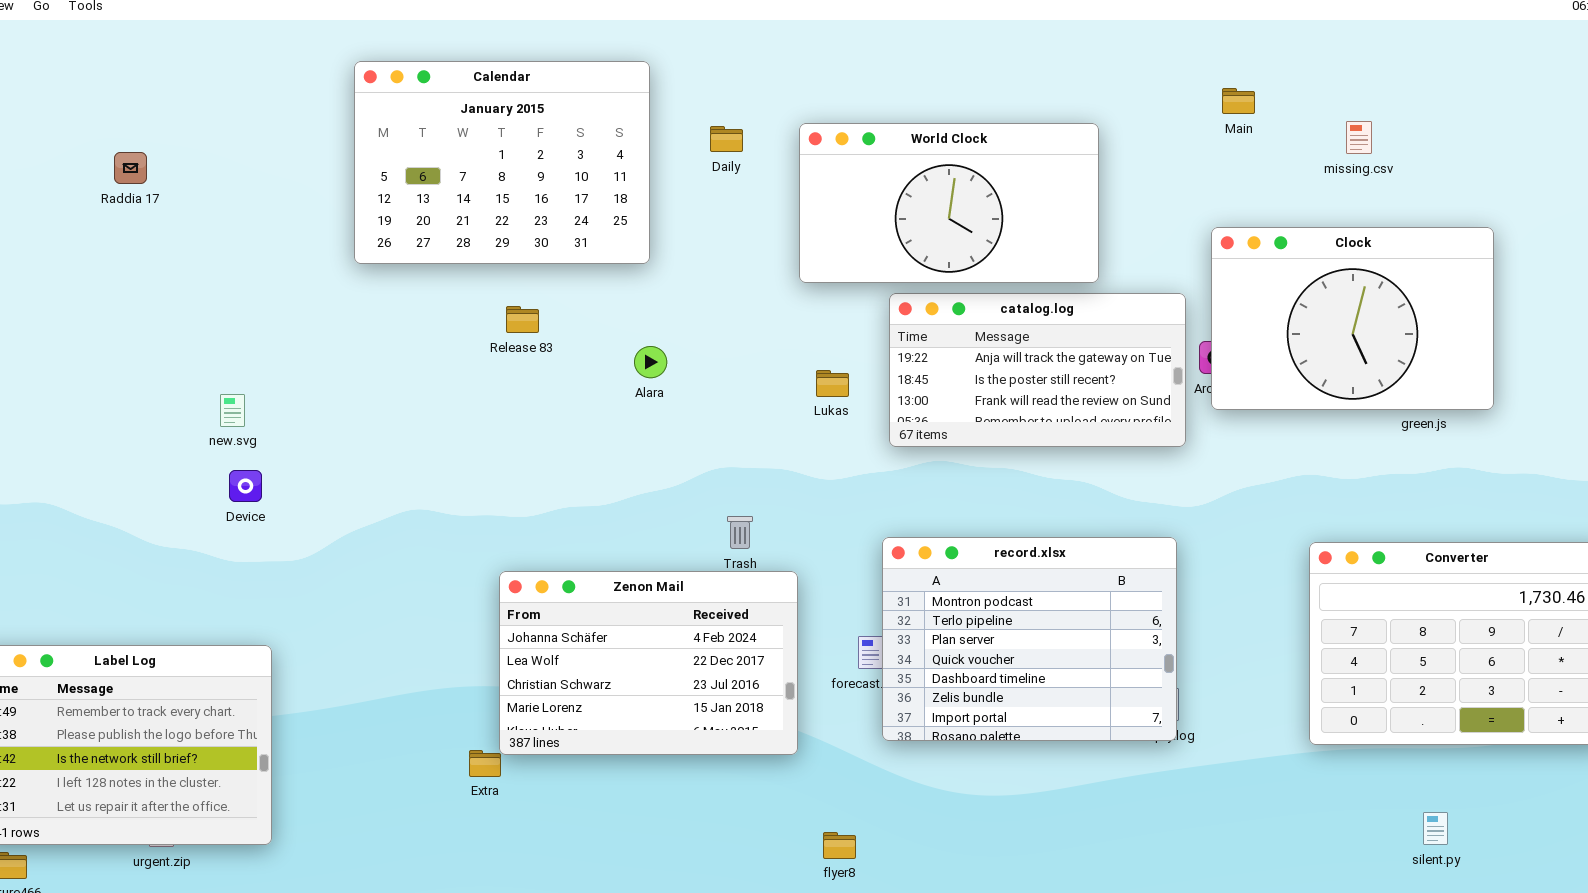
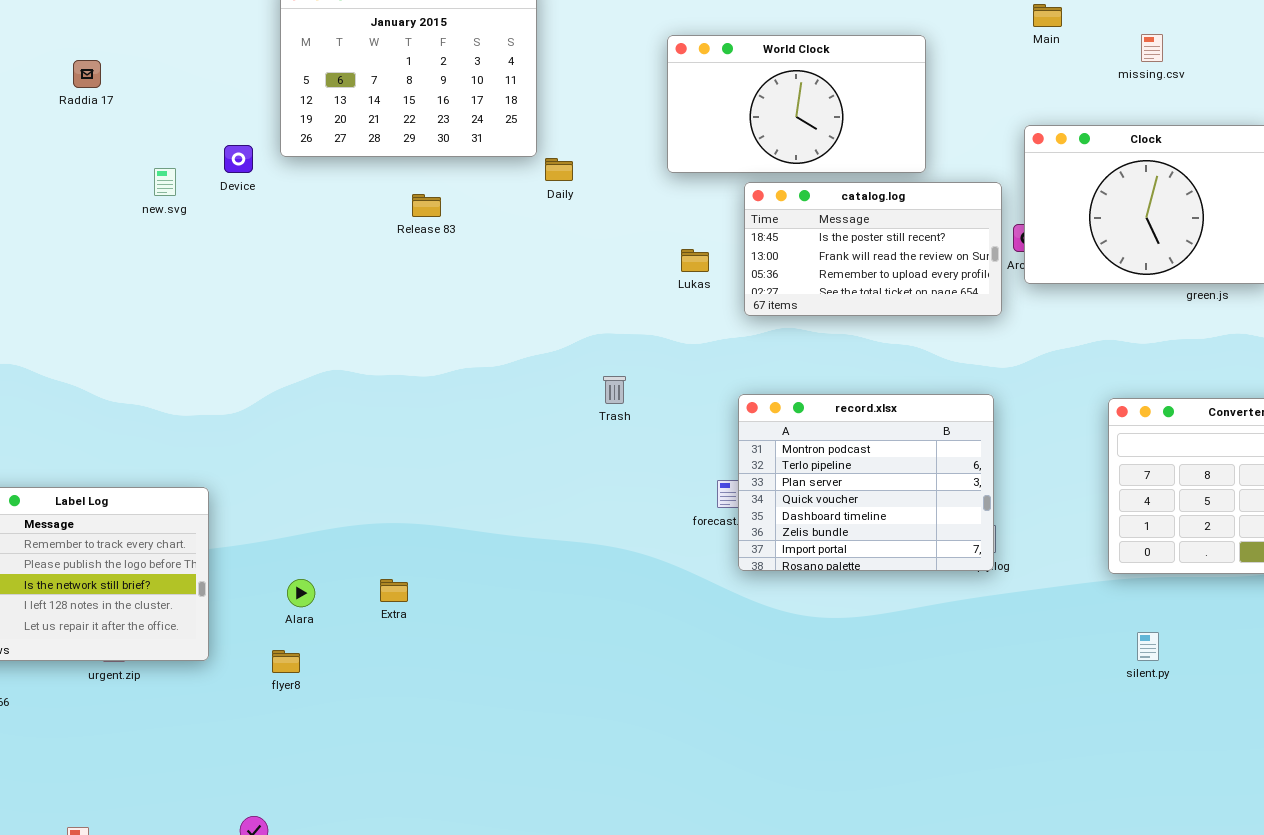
Daily: [710,126,743,152] -> [545,158,573,181], moved
catalog.log: [889,293,1186,447] -> [744,182,1002,316], scrolled down 1 row
Alara: [634,346,667,378] -> [287,579,315,607], moved
new.svg: [220,394,245,427] -> [154,168,176,196], moved
Device: [229,470,262,502] -> [224,145,253,173], moved
Zenon Mail: [499,571,798,755] -> none, closed
silent.py: [1423,812,1448,845] -> [1137,632,1159,661], moved
flyer8: [823,832,856,859] -> [272,650,300,673], moved

